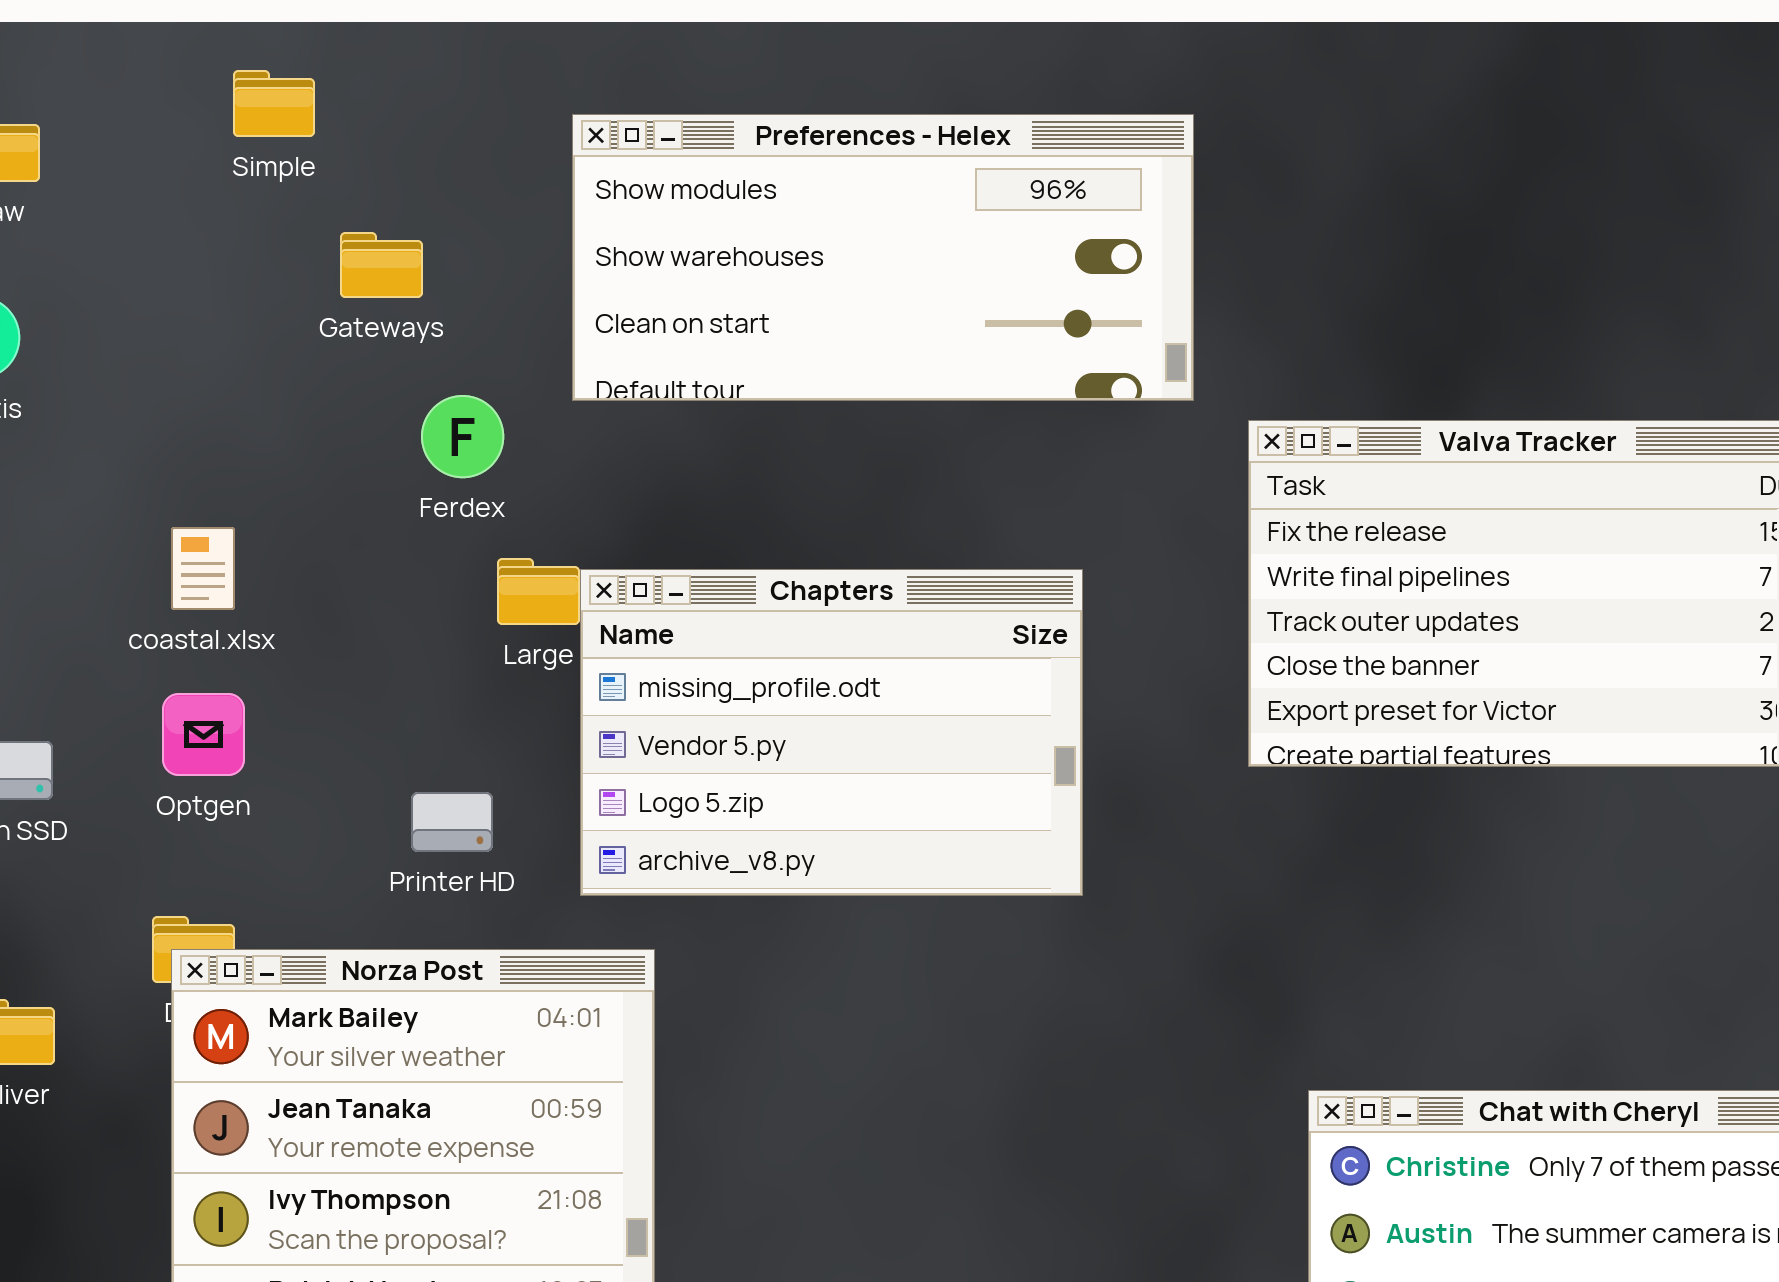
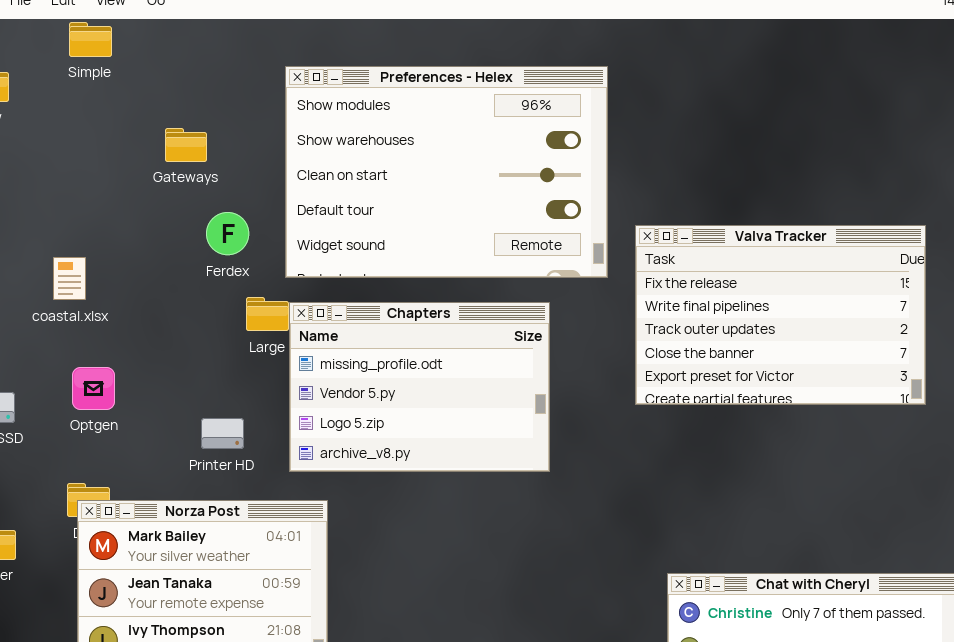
Simple: [233,70,315,137] -> [69,22,112,57], moved
Preferences - Helex: [572,114,1194,401] -> [285,66,608,278], resized
coastal.xlsx: [171,527,235,610] -> [53,257,86,300], moved

